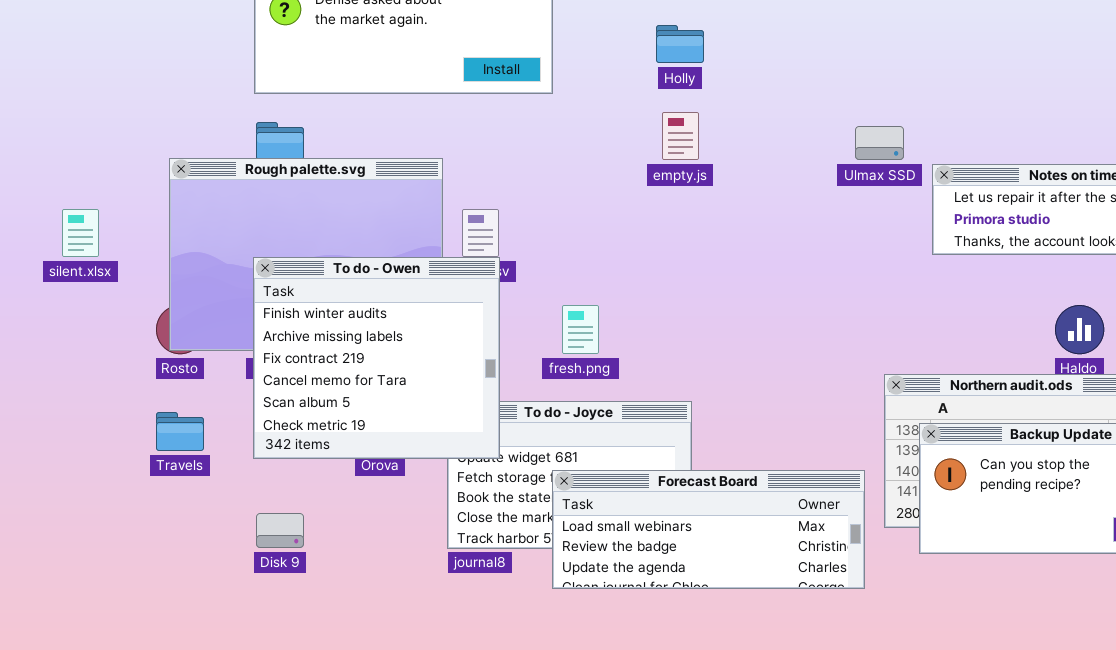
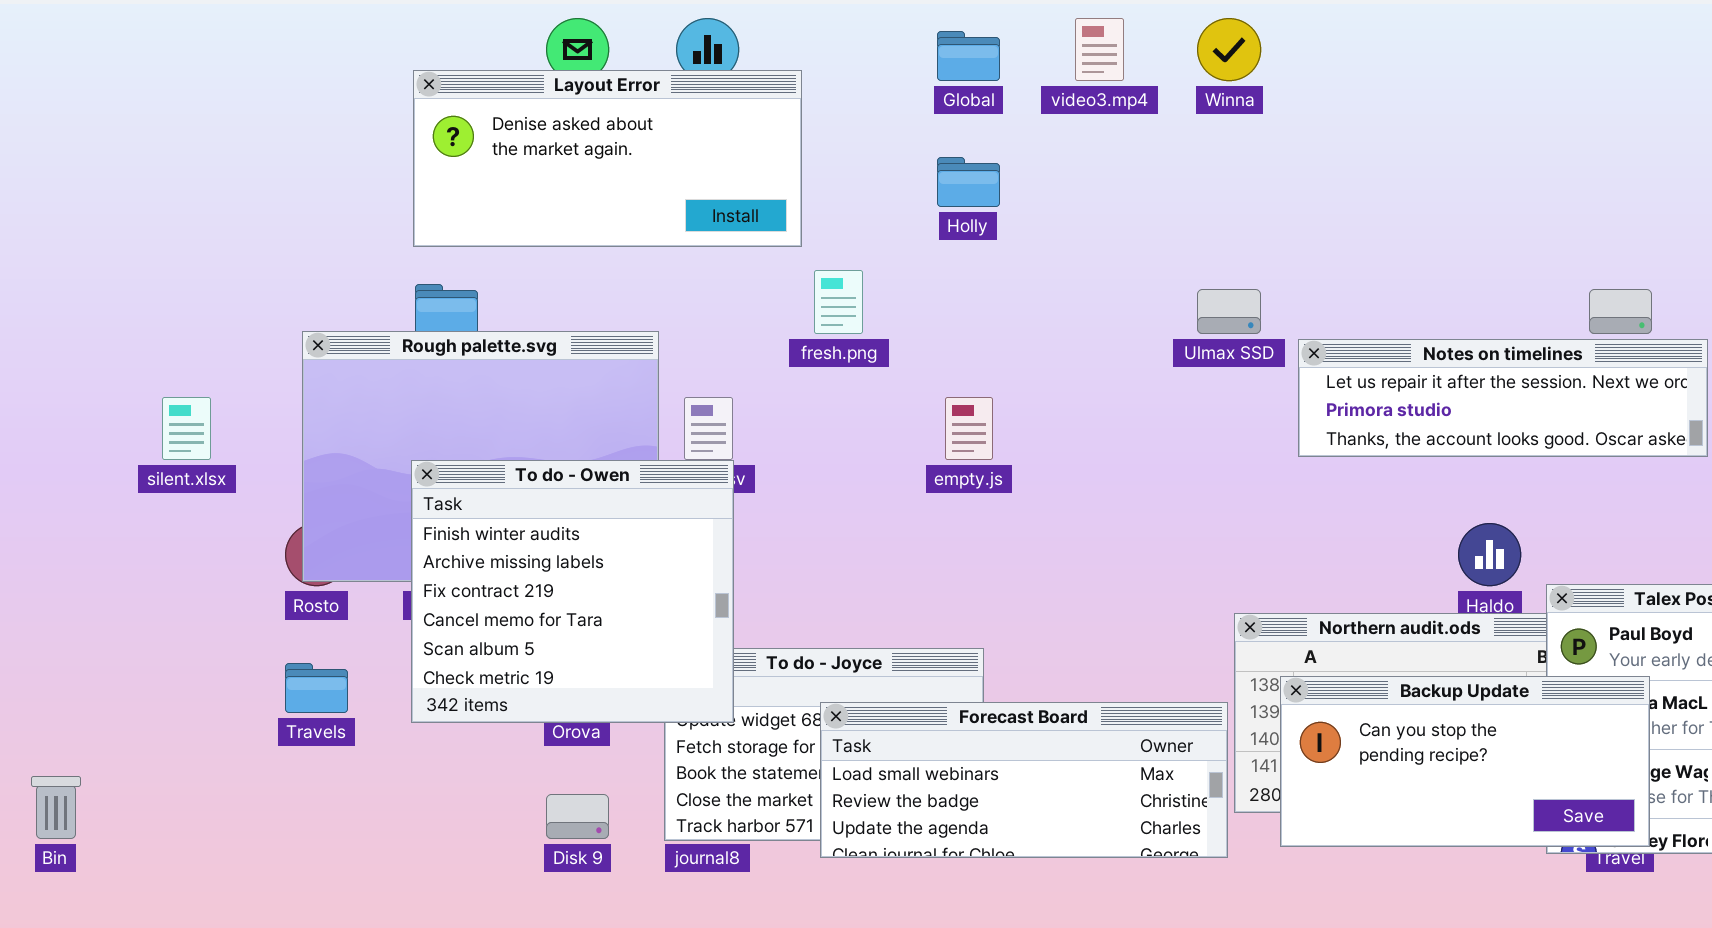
empty.js: [662,112,699,160] -> [945,397,993,460], moved
fresh.png: [562,305,599,354] -> [814,270,863,334], moved
Forecast Board: [552,470,865,589] -> [820,702,1228,858], moved
Disk 9: [256,513,304,548] -> [546,794,609,839], moved

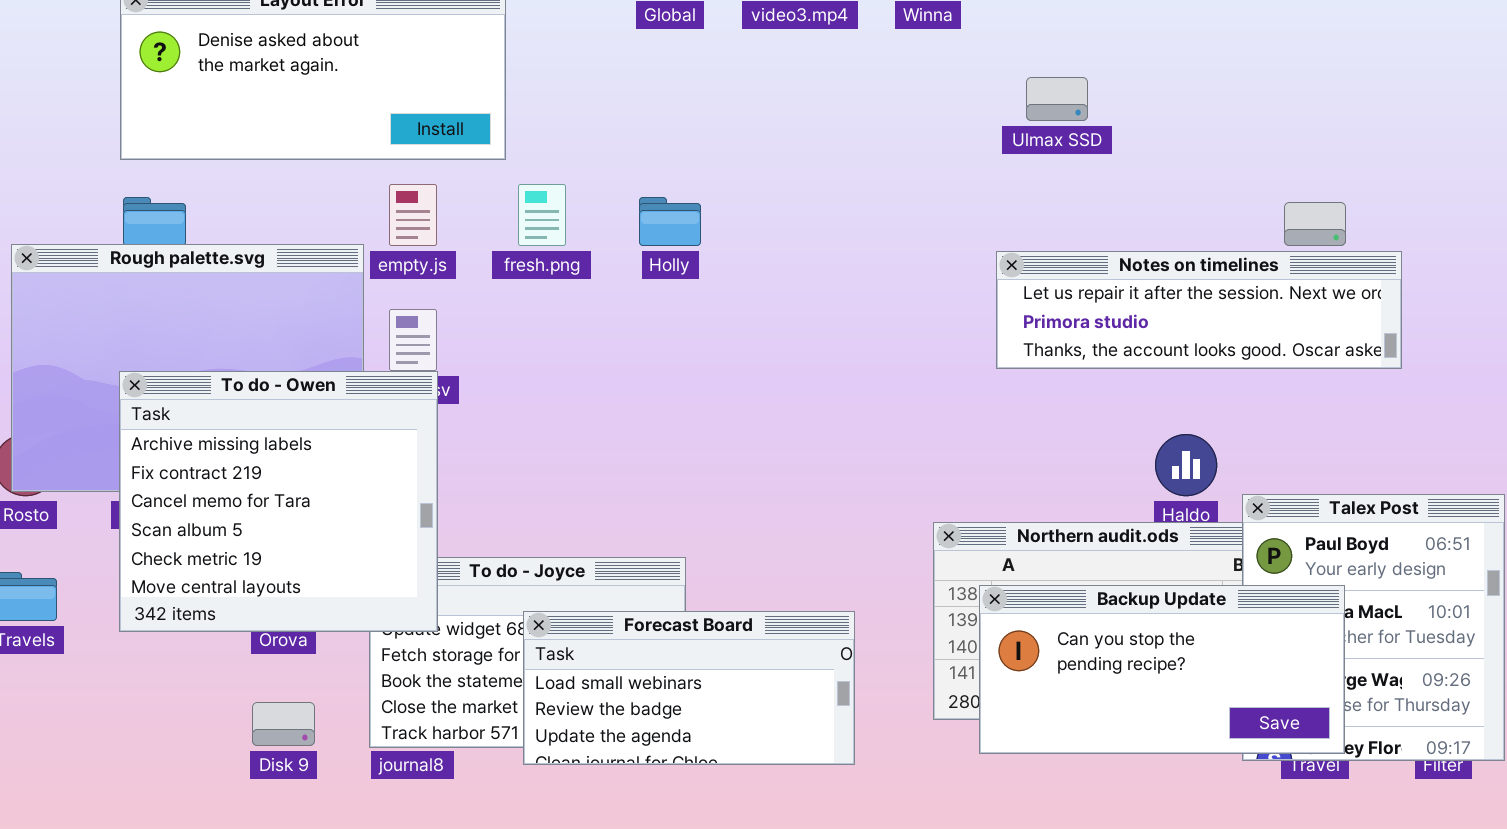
Holly: [937,157,1000,207] -> [639,197,701,246], moved
Ulmax SSD: [1197,289,1261,334] -> [1026,77,1088,121], moved
empty.js: [945,397,993,460] -> [389,184,437,246], moved
To do - Owen: [411,460,734,723] -> [119,371,438,632], scrolled down 1 row
Forecast Board: [820,702,1228,858] -> [523,611,855,765], resized

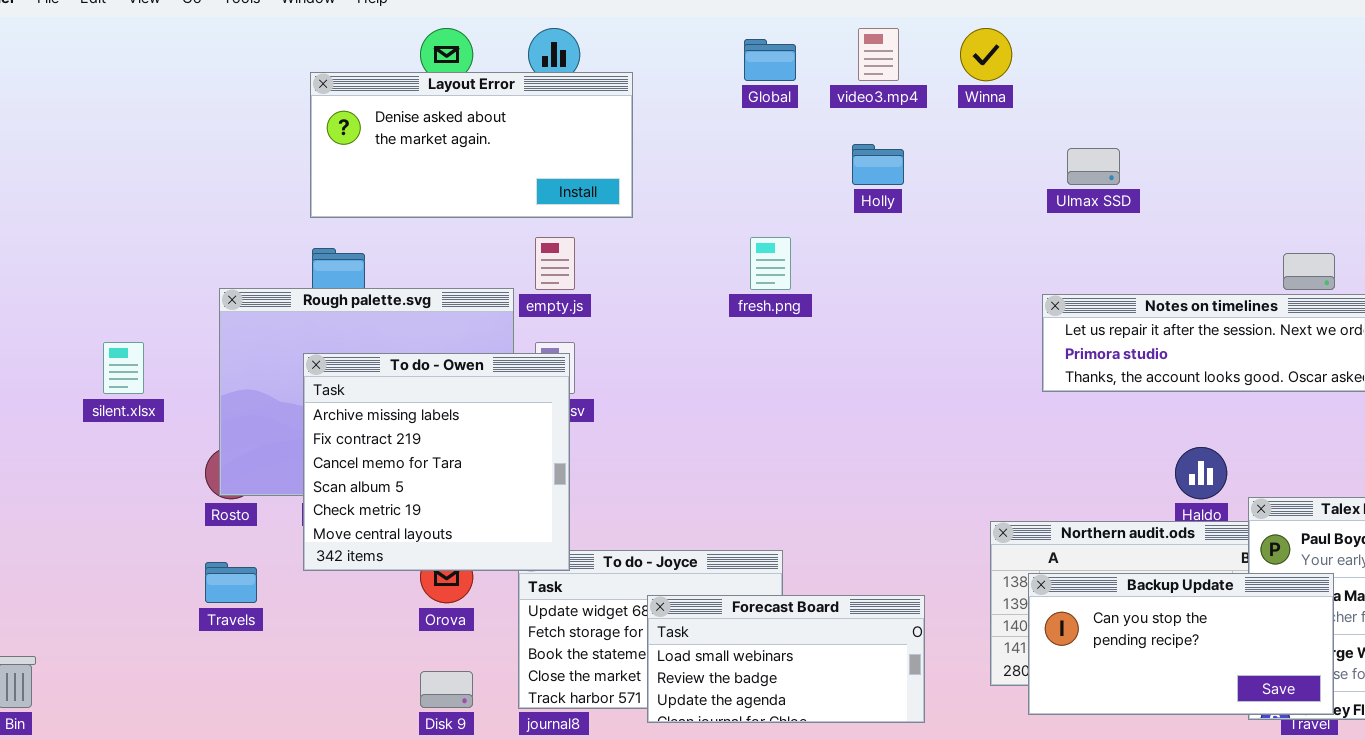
fresh.png: [518,184,566,246] -> [750,237,791,290], moved
Holly: [639,197,701,246] -> [852,144,904,185], moved
To do - Owen: [119,371,438,632] -> [303,353,570,571], moved

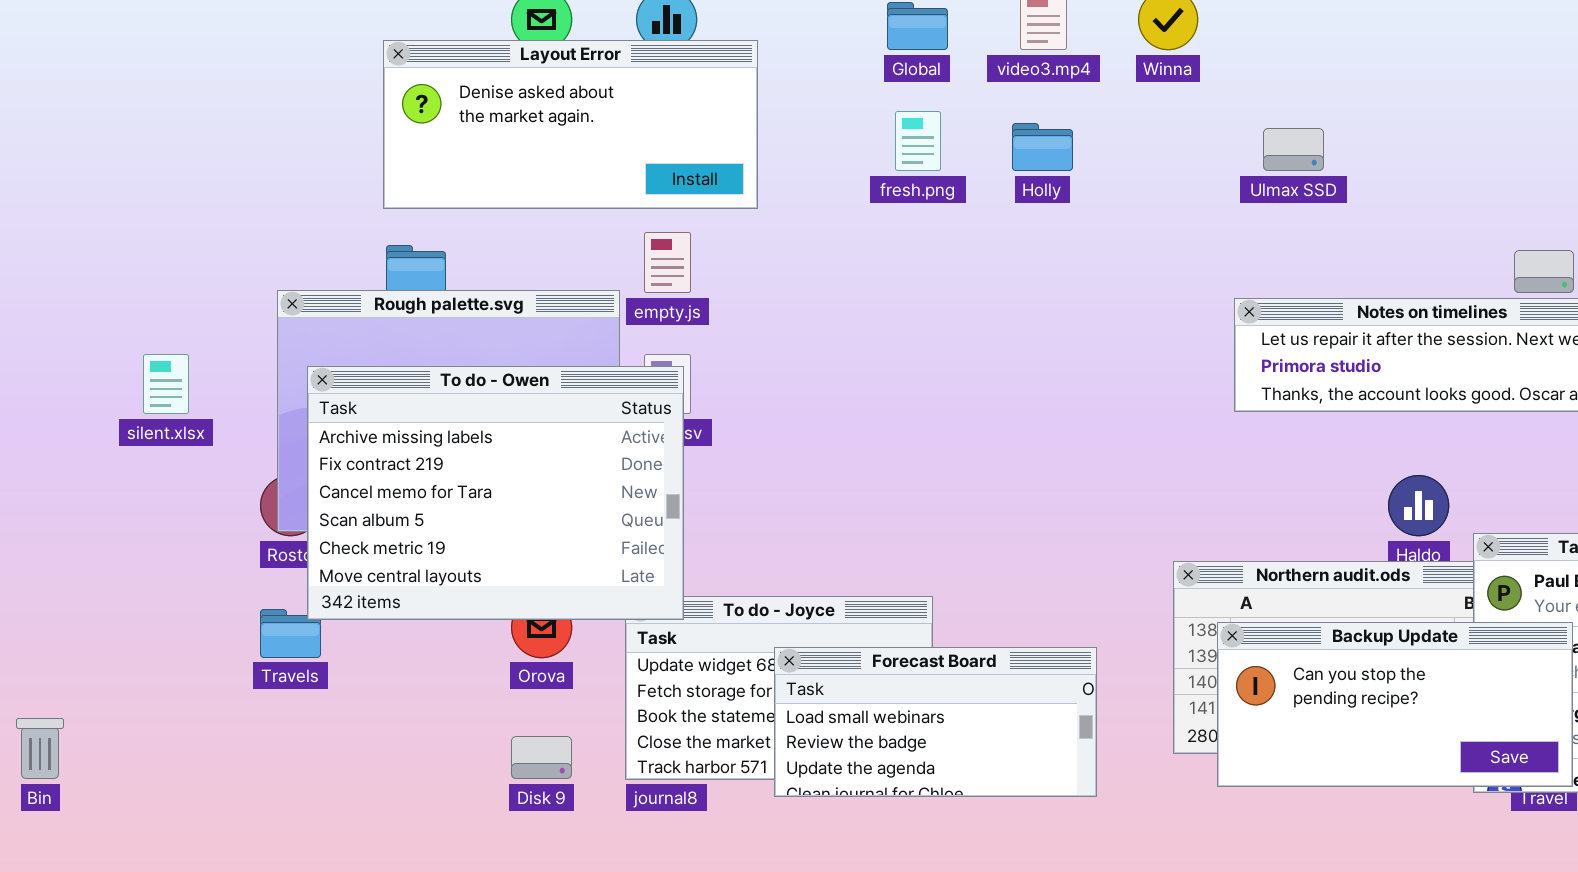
fresh.png: [750,237,791,290] -> [895,111,941,171], moved
To do - Owen: [303,353,570,571] -> [307,366,684,620], resized

